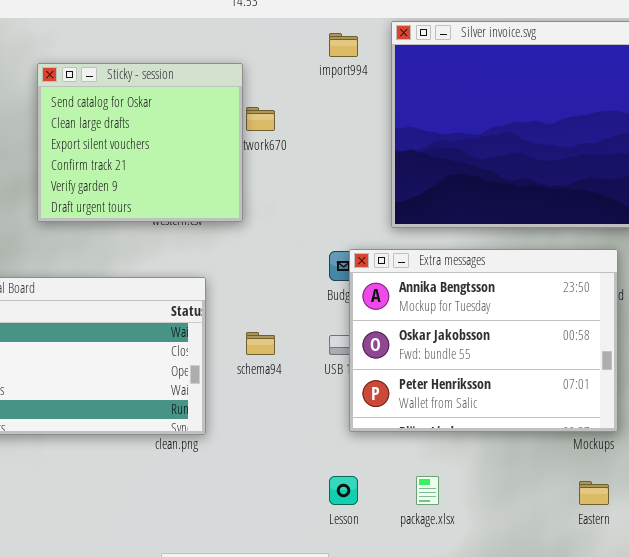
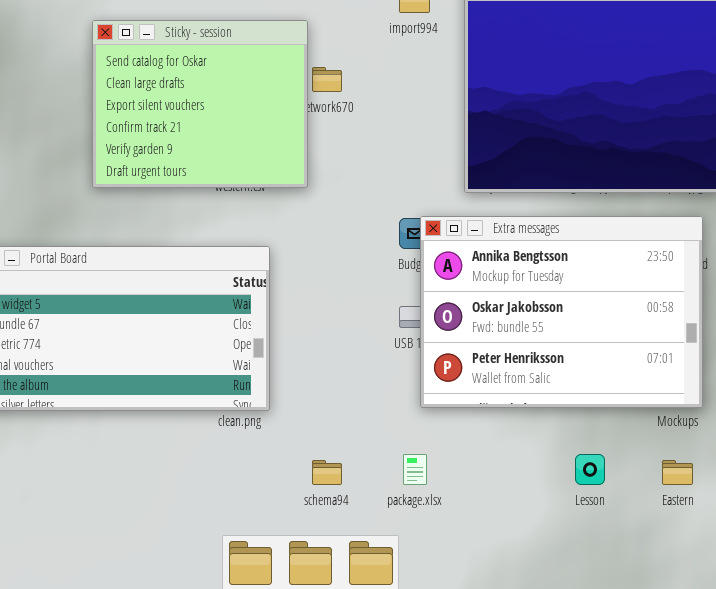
schema94: [246,332,275,355] -> [312,460,342,485], moved
Lesson: [329,476,358,505] -> [575,454,605,485], moved
package.xlsx: [416,476,439,505] -> [403,454,427,485], moved

